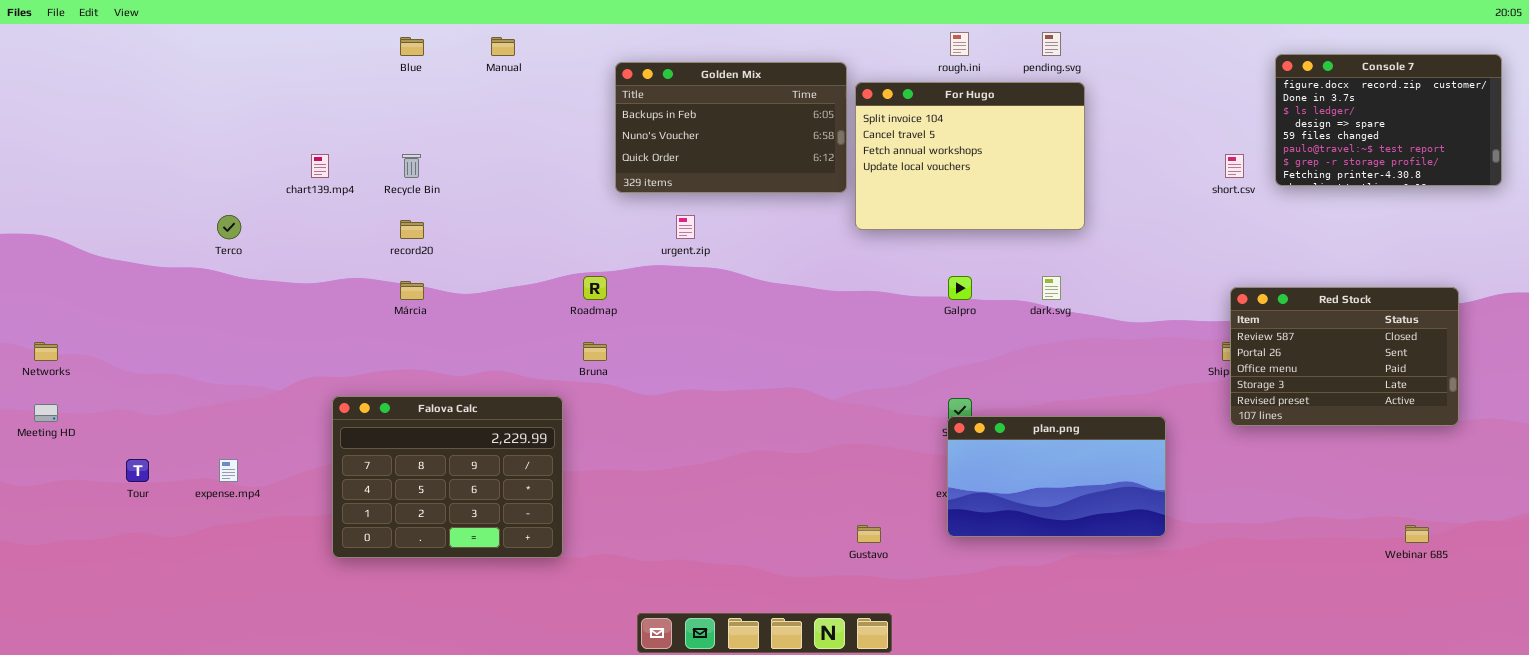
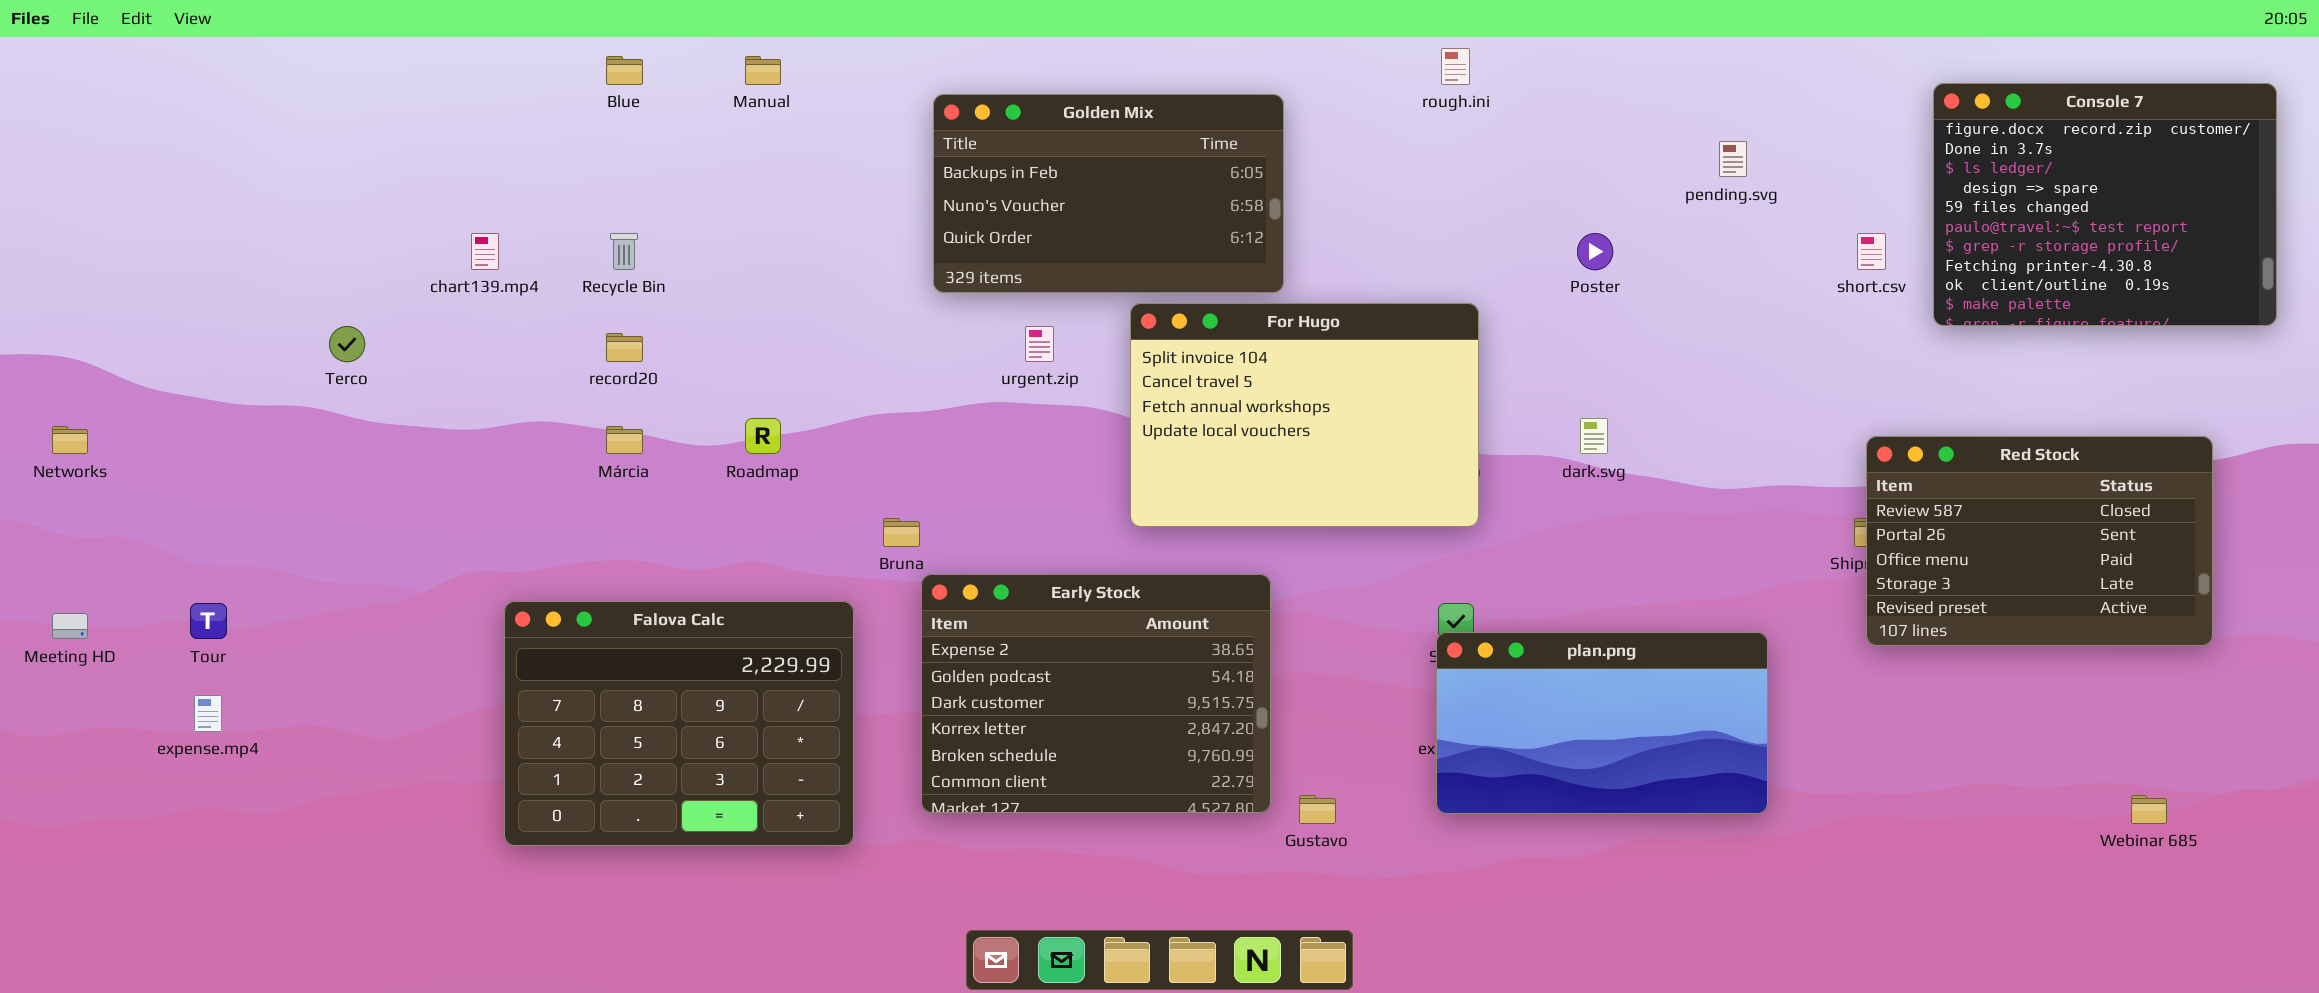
pending.svg: [1042,32,1061,56] -> [1719,141,1747,177], moved
Console 7: [1275,54,1502,186] -> [1933,83,2277,326], resized
For Hugo: [855,82,1085,230] -> [1130,303,1479,527], moved
Roadmap: [583,276,607,300] -> [745,418,781,454], moved
Networks: [34,342,58,361] -> [52,426,88,454], moved
Early Stock: none -> [921,574,1271,813], opened
Tour: [126,459,149,482] -> [190,603,227,639], moved
expense.mp4: [219,459,238,482] -> [194,695,222,732], moved

